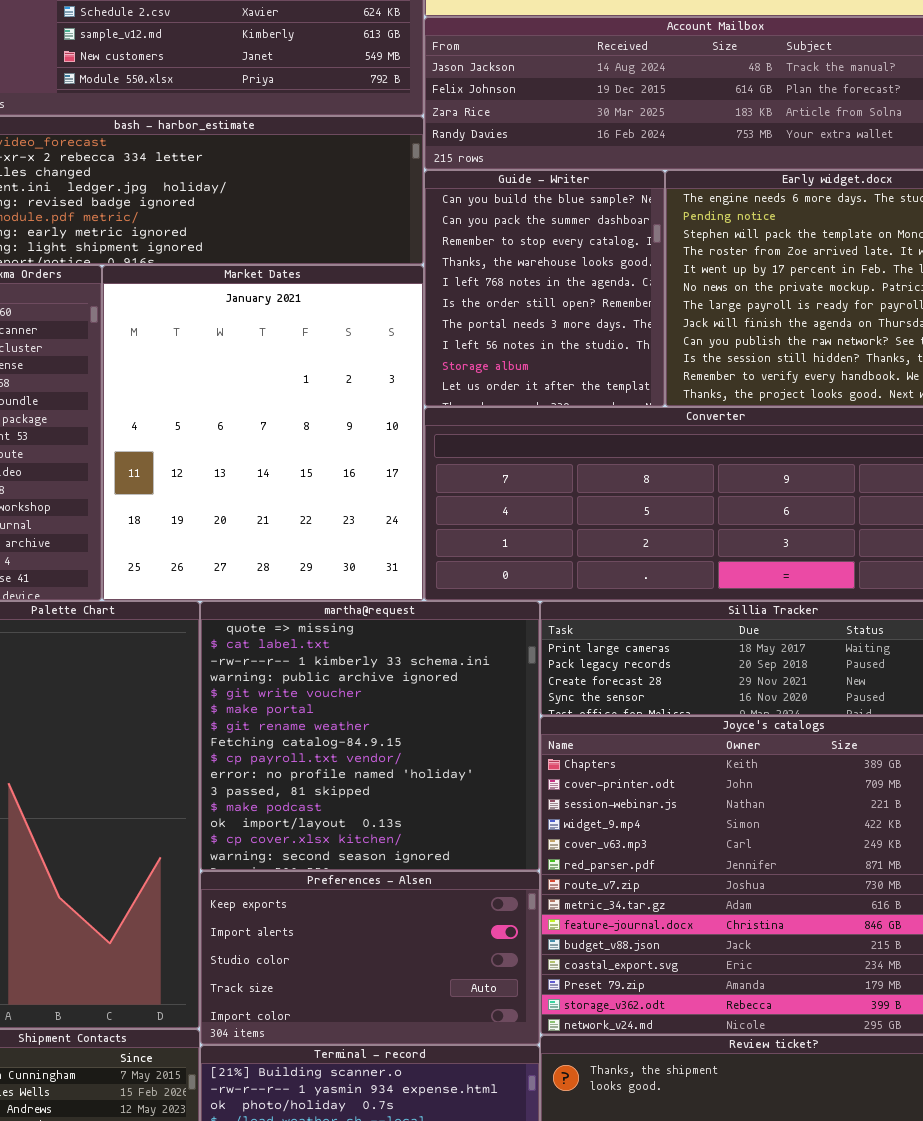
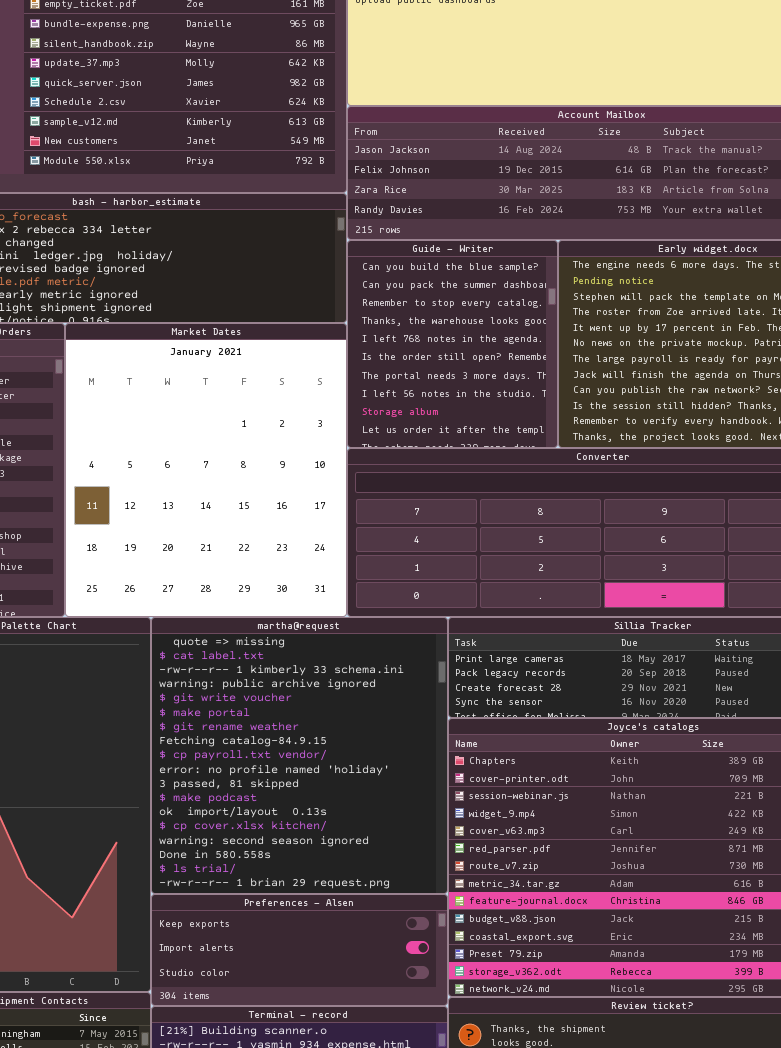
martha@request: [200,601,540,871] -> [151,617,448,894], resized
Preferences - Alsen: [200,871,540,1045] -> [151,894,448,1006], resized

